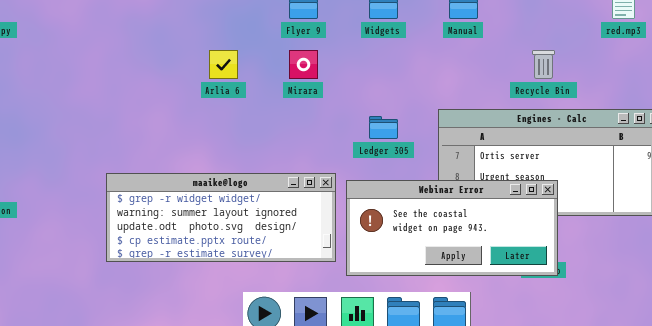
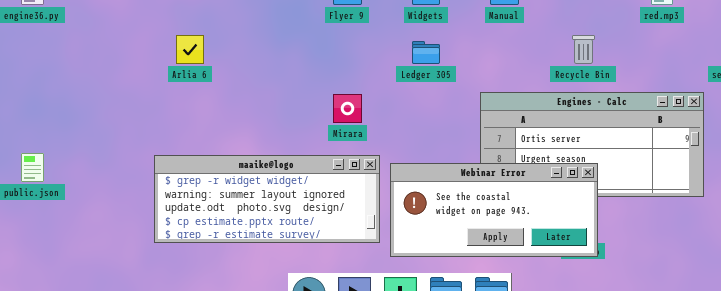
Arlia 6: [209,50,238,79] -> [176,35,204,64], moved
Mirara: [289,50,318,79] -> [333,94,362,123], moved
Ledger 305: [369,116,398,139] -> [412,41,440,64], moved

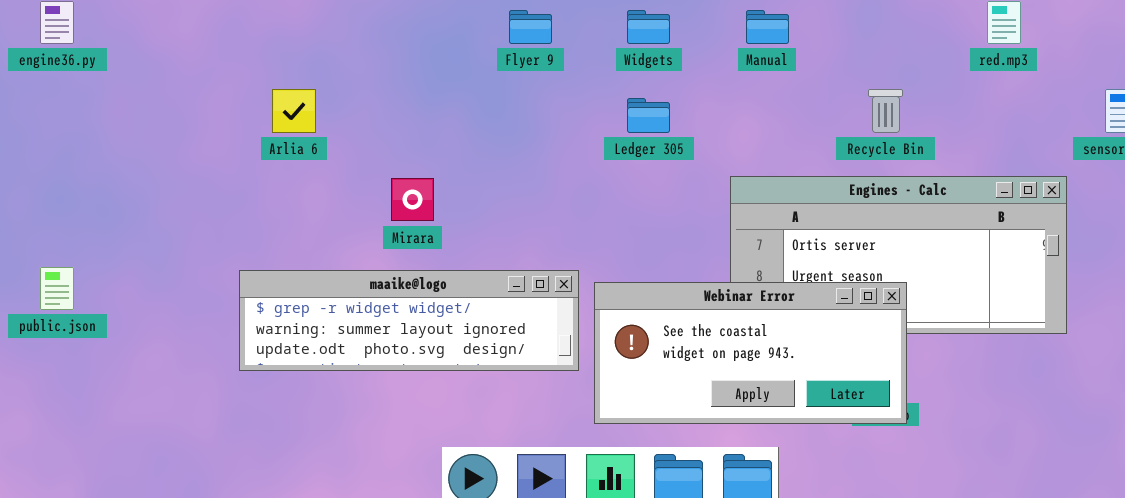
Mirara: [333,94,362,123] -> [391,178,434,221], moved
maaike@logo: [154,155,380,243] -> [239,270,579,371], resized

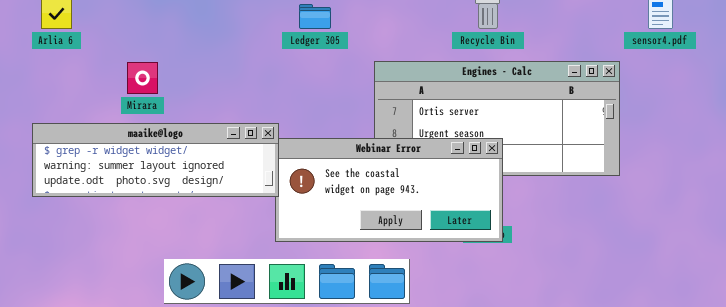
maaike@logo: [239,270,579,371] -> [32,123,279,197], moved

